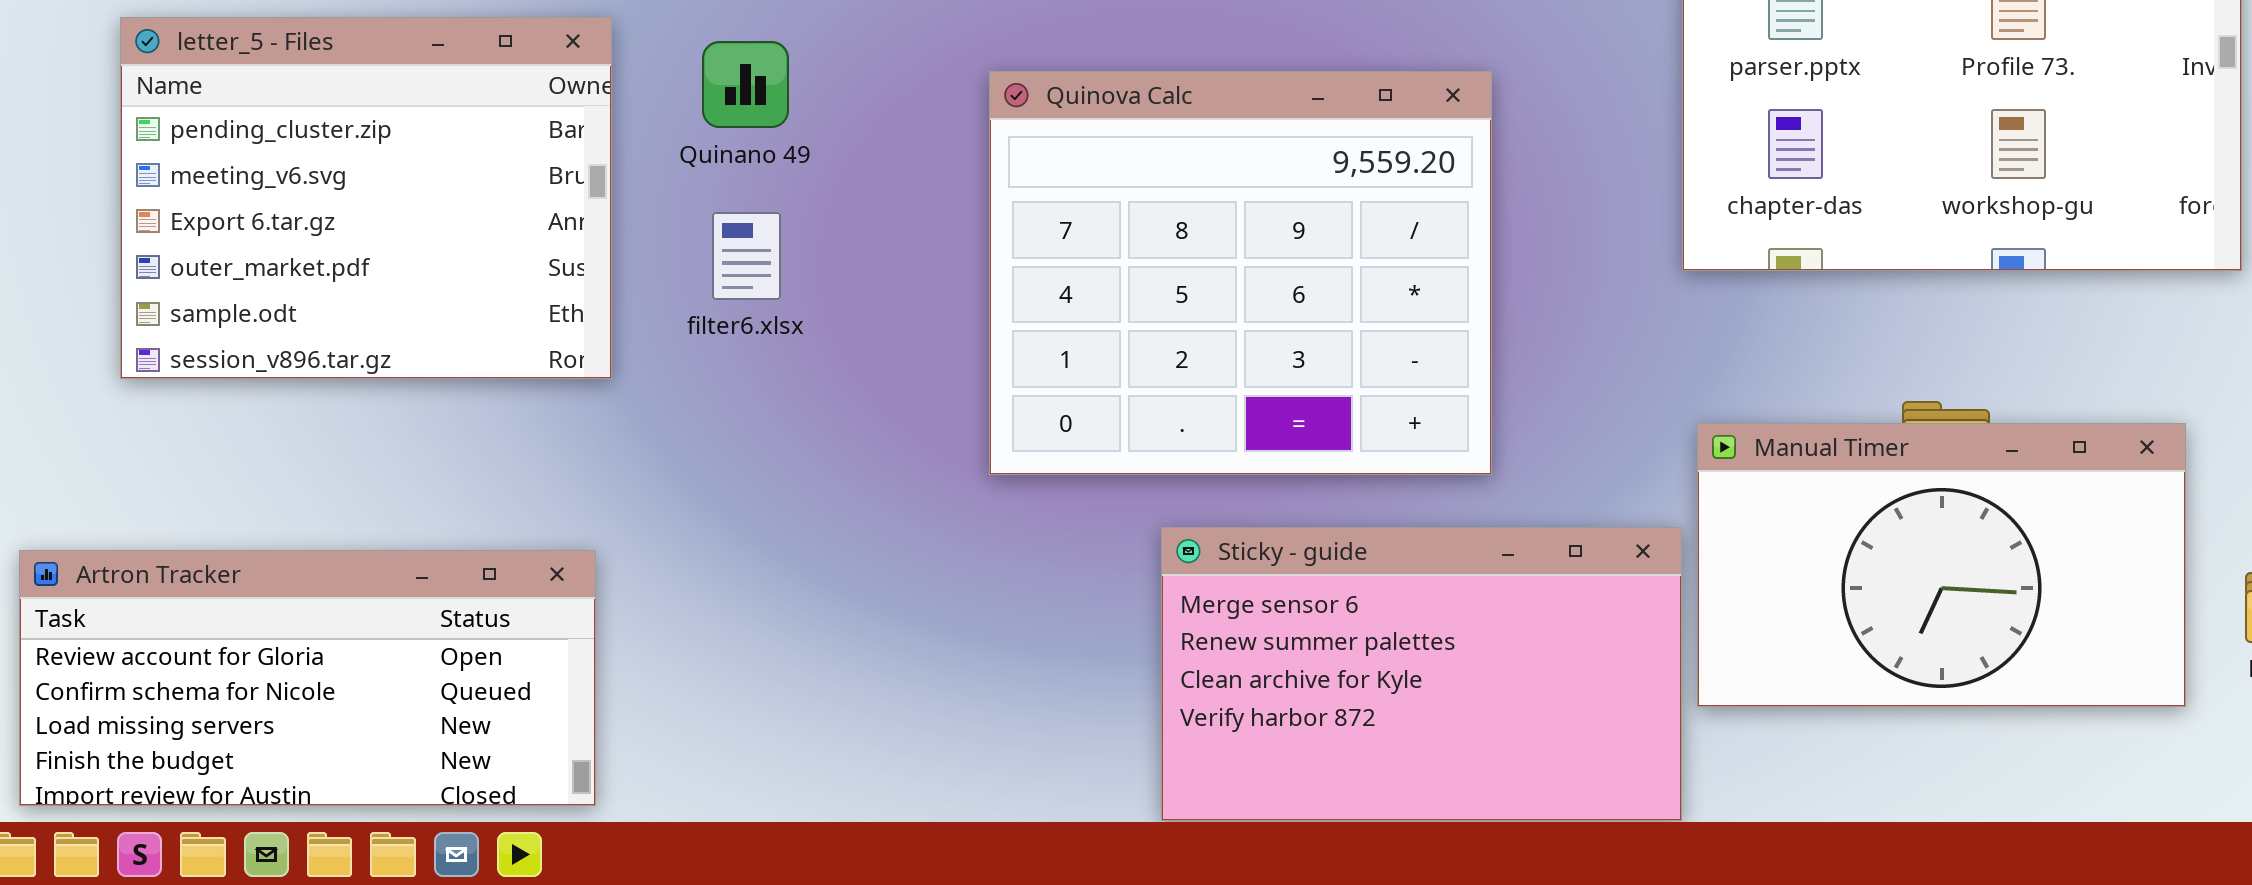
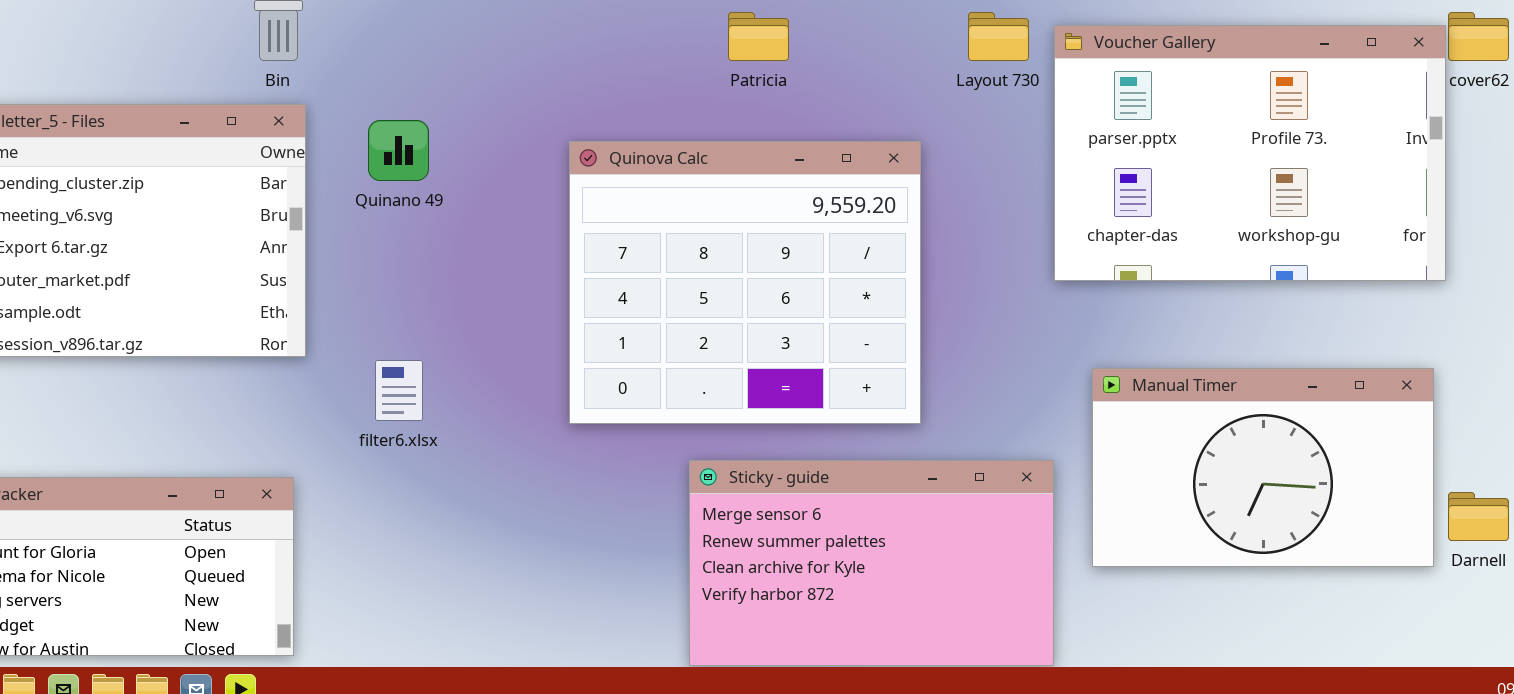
filter6.xlsx: [712,212,781,300] -> [375,360,423,421], moved
Manual Timer: [1697,423,2186,707] -> [1092,368,1434,567], moved

